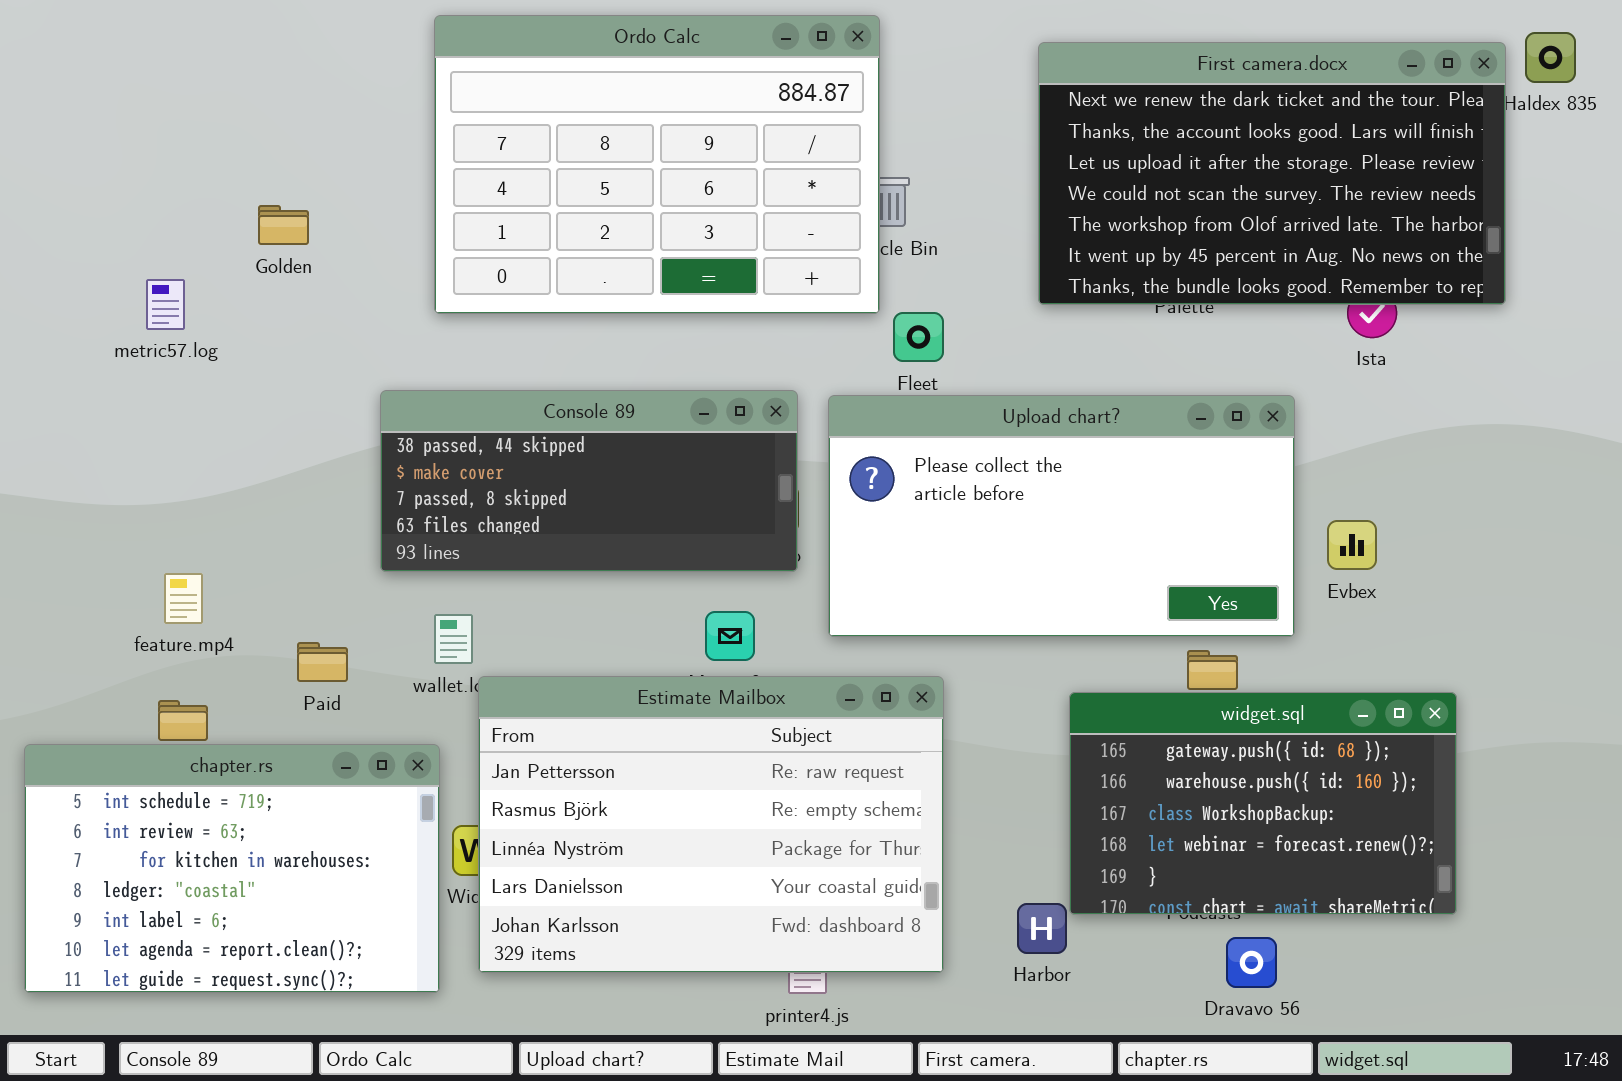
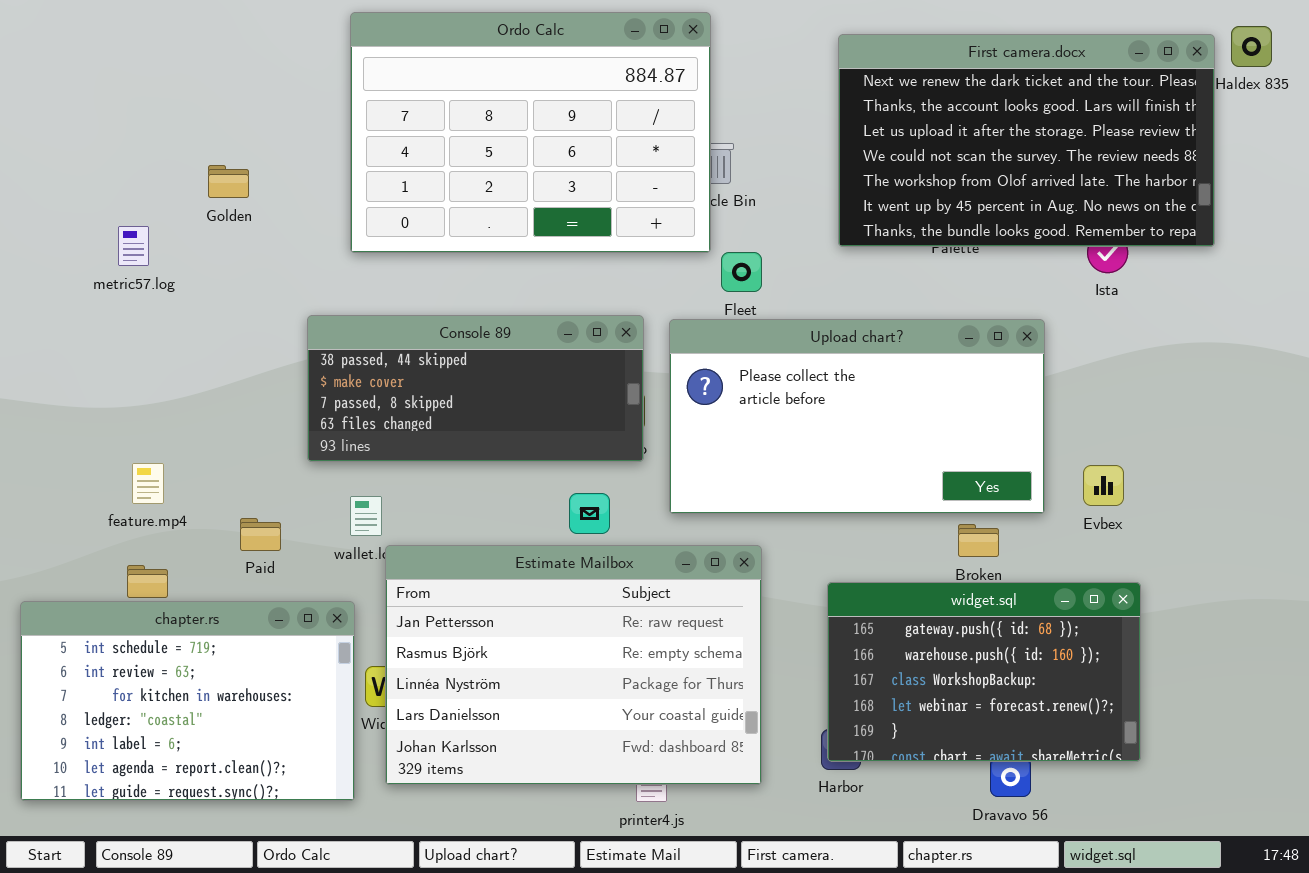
Evbex: [1327,520,1377,570] -> [1083,465,1124,506], moved
widget.sql: [1069,692,1457,915] -> [827,582,1141,762], moved

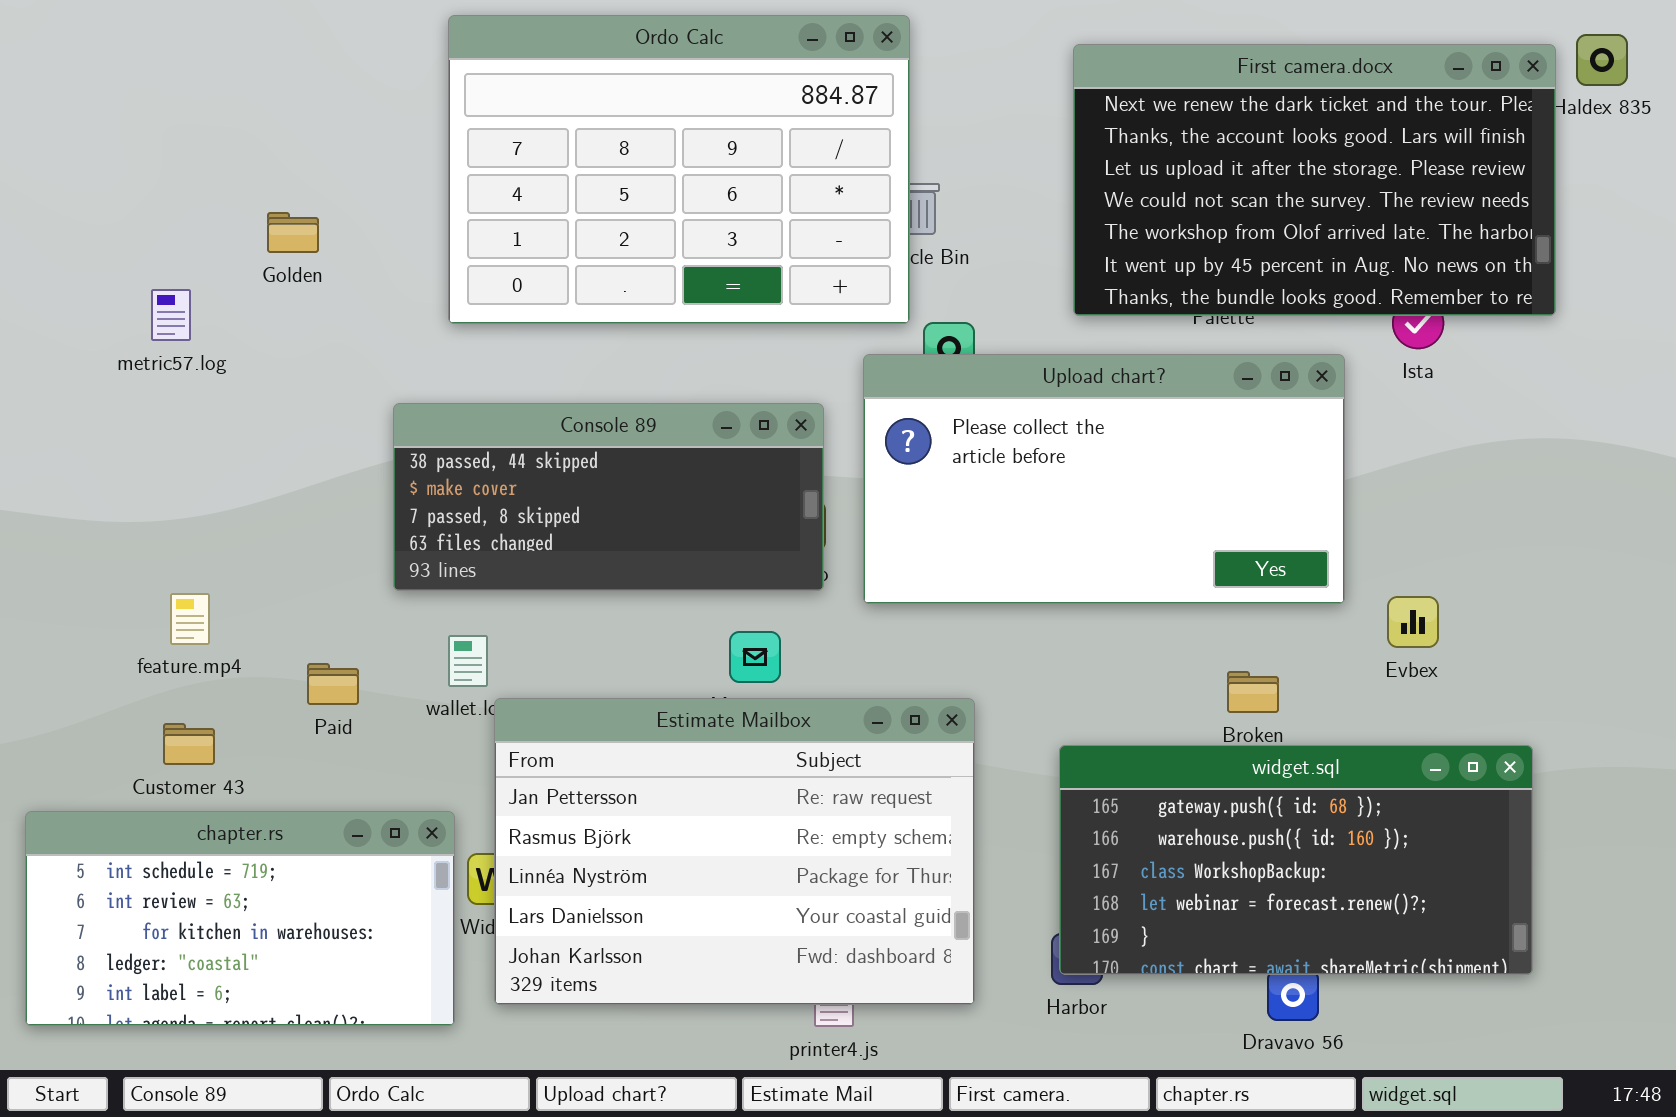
Upload chart?: [669,319,1045,514] -> [863,354,1345,604], moved
widget.sql: [827,582,1141,762] -> [1059,745,1533,975], resized
chapter.rs: [20,601,355,801] -> [25,811,455,1026], resized

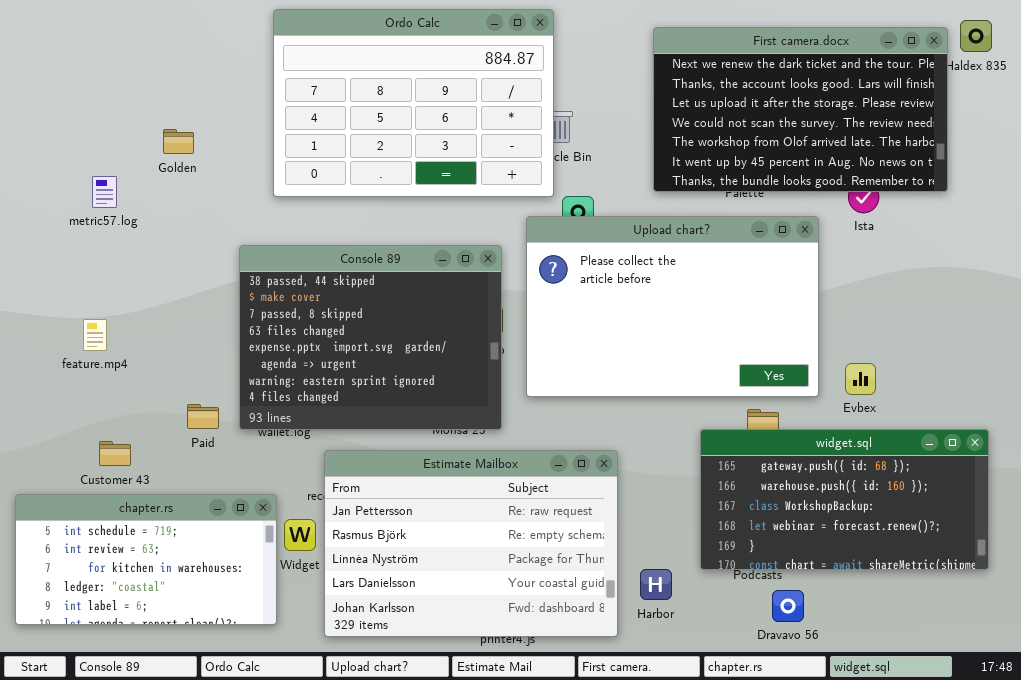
Upload chart?: [863,354,1345,604] -> [526,216,819,397], resized
Console 89: [393,403,824,591] -> [239,245,502,430], resized
feature.mp4: [170,593,210,645] -> [83,319,107,351], moved
Estimate Mailbox: [494,698,975,1005] -> [324,450,618,637], moved
widget.sql: [1059,745,1533,975] -> [700,429,989,570], moved

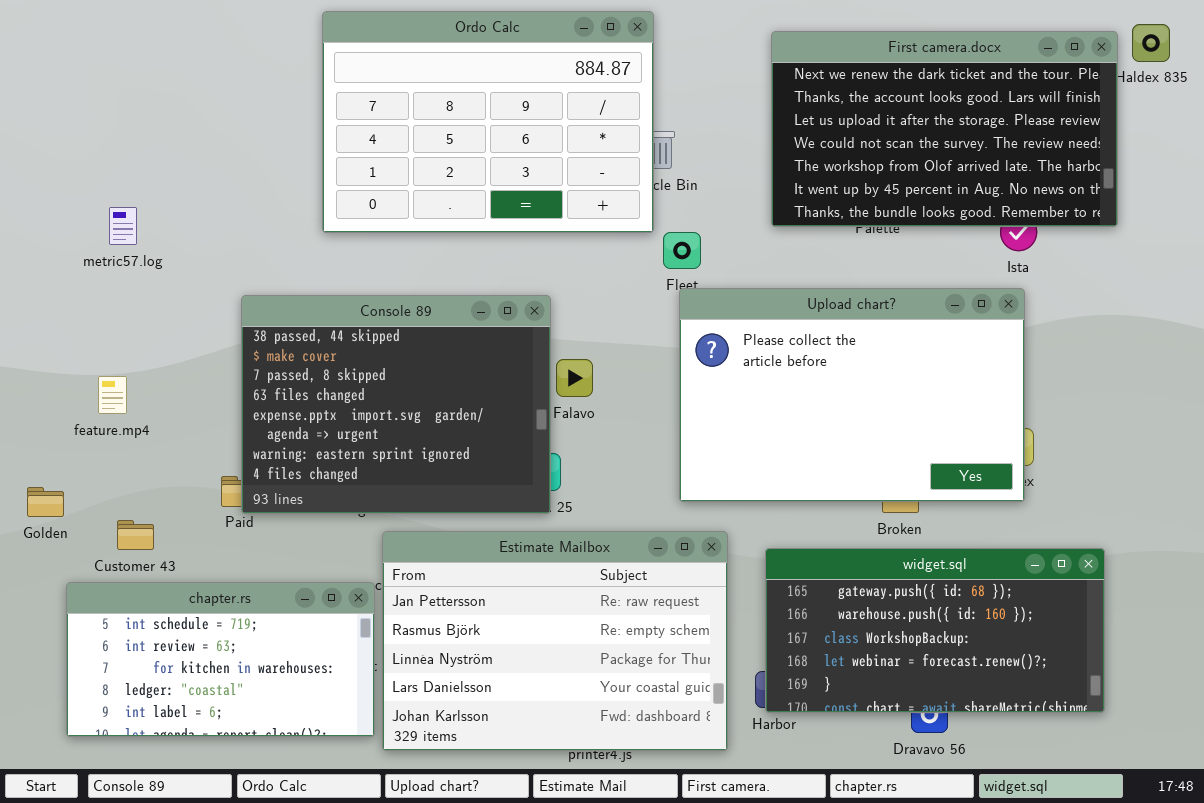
Golden: [163,129,194,154] -> [27,487,64,517], moved
Upload chart?: [526,216,819,397] -> [679,288,1025,502], moved
Console 89: [239,245,502,430] -> [241,295,551,514], moved
widget.sql: [700,429,989,570] -> [765,548,1105,713], moved
chapter.rs: [15,494,277,625] -> [66,582,375,737], moved

